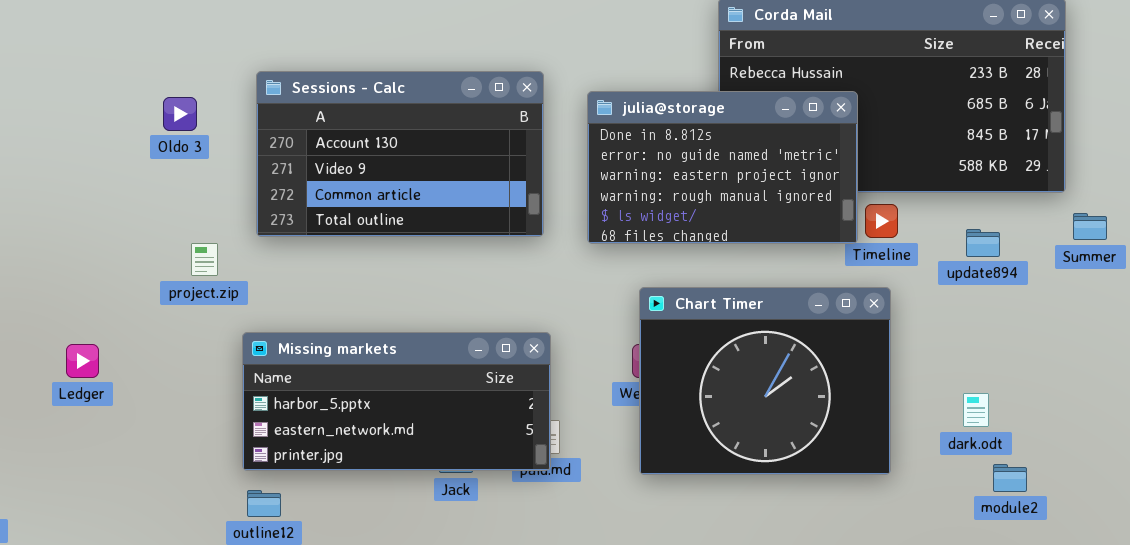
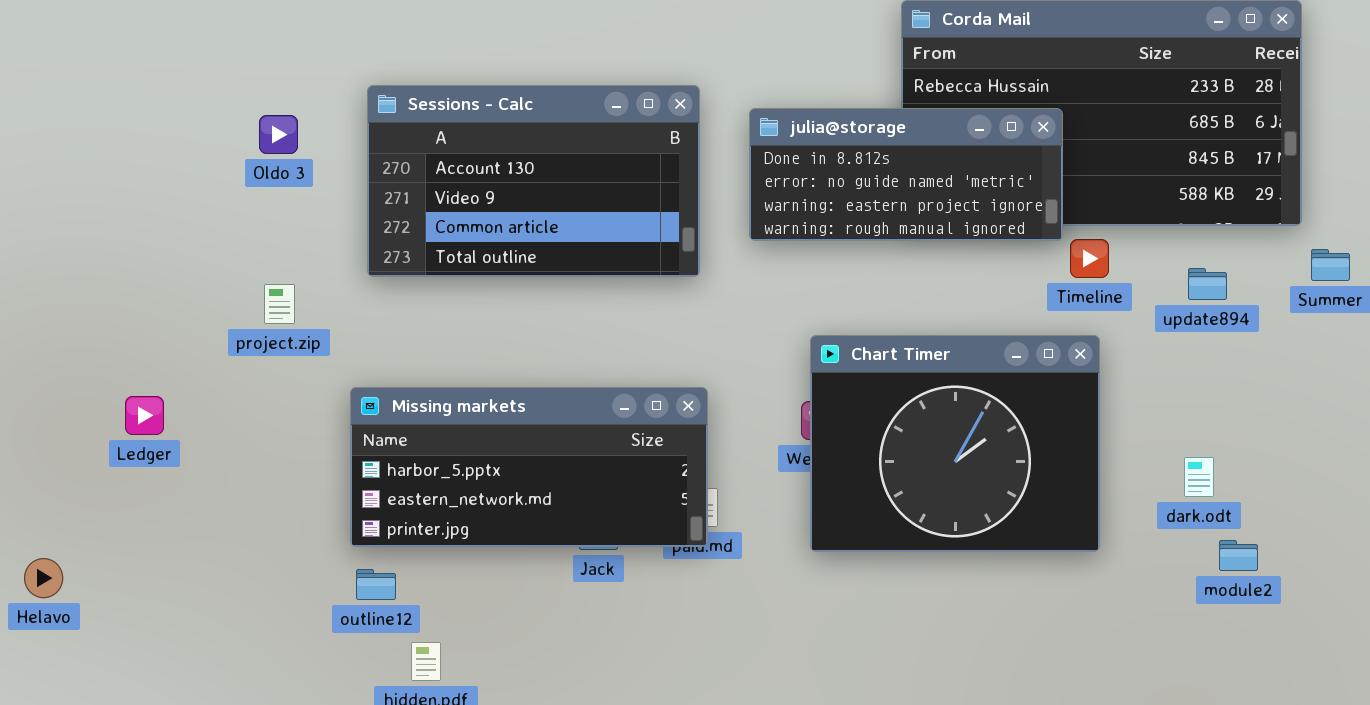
julia@storage: [587,91,858,244] -> [749,108,1063,241], resized
project.zip: [191,243,218,276] -> [264,284,295,324], moved
Ledger: [66,344,99,378] -> [125,396,164,435], moved

